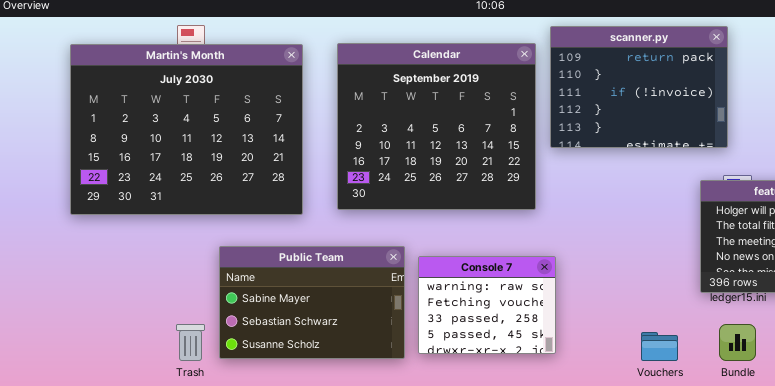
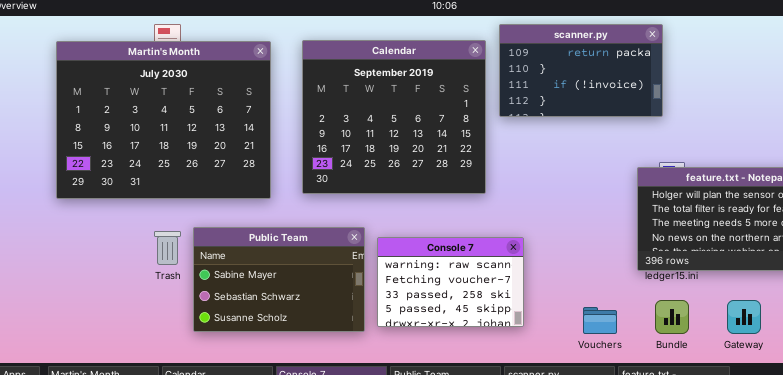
scanner.py: [550,26,728,148] -> [499,24,663,117], resized
Console 7: [418,256,556,354] -> [377,237,524,327], resized
Trash: [176,324,205,361] -> [154,231,181,265], moved

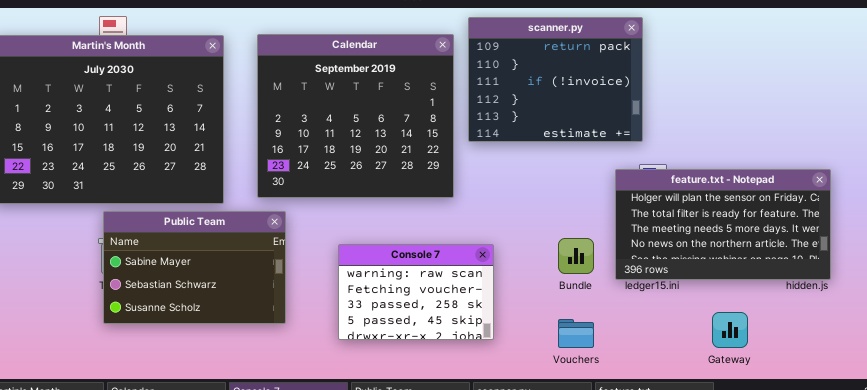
scanner.py: [499,24,663,117] -> [468,17,643,142], resized
Public Team: [193,227,365,332] -> [103,211,286,324], moved
Bundle: [655,300,689,334] -> [558,238,594,274], moved

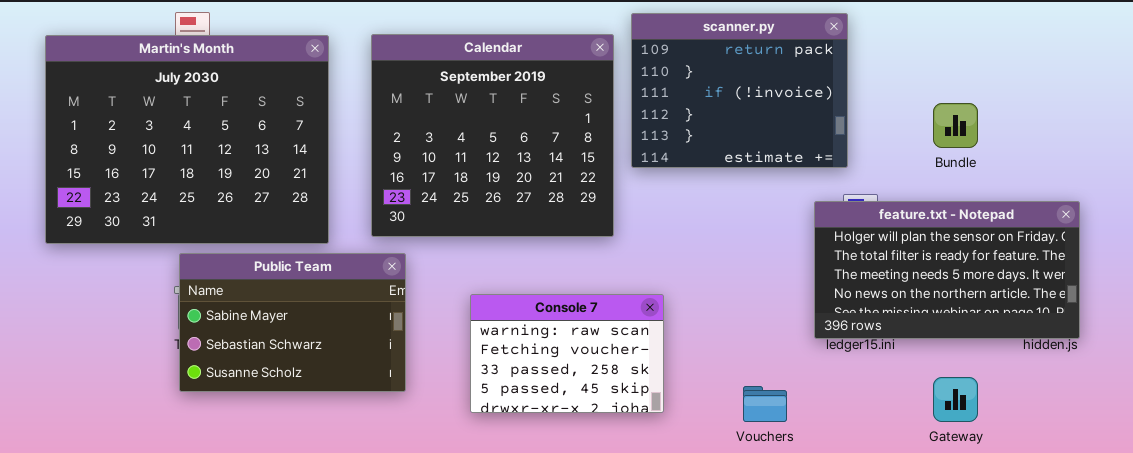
Bundle: [558,238,594,274] -> [933,103,978,148], moved

